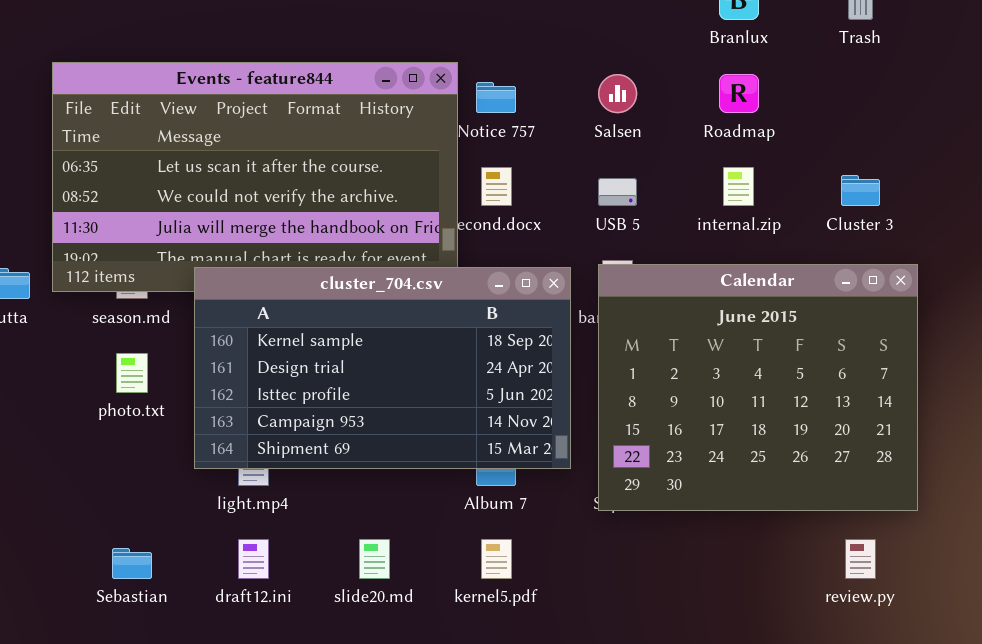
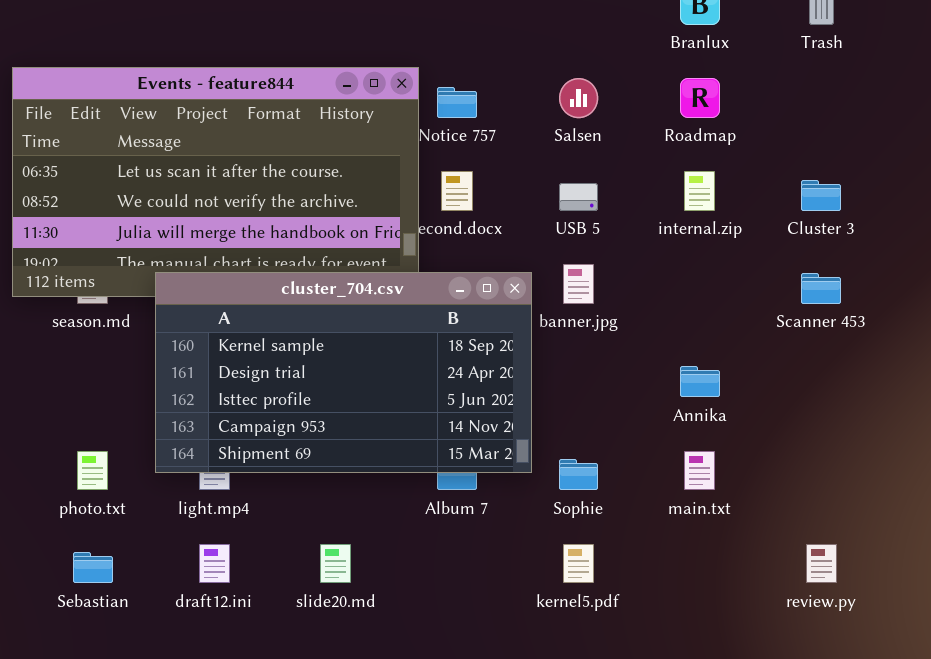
Calendar: [598,264,918,511] -> none, closed
photo.txt: [116,353,148,393] -> [77,451,108,490], moved
kernel5.pdf: [481,539,512,579] -> [563,544,594,583], moved

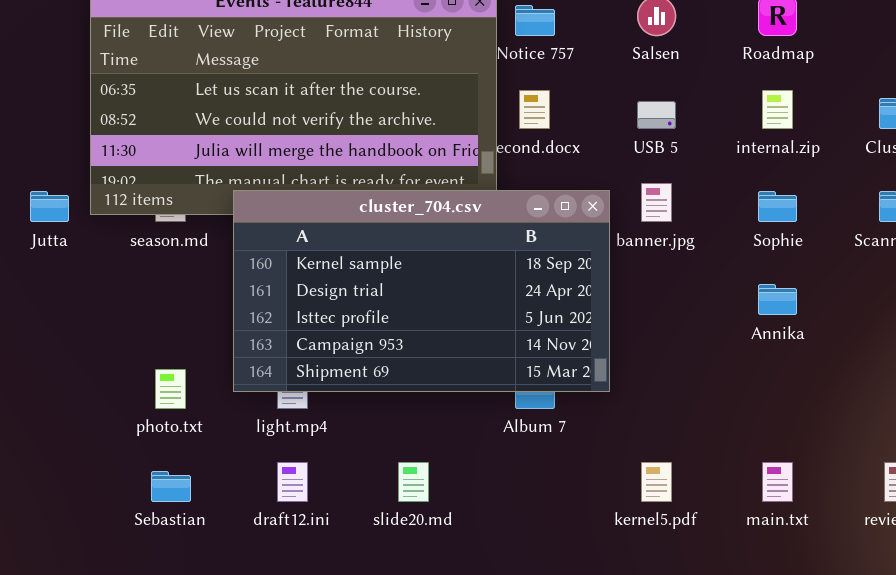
main.txt: [684,451,715,490] -> [762,462,793,502], moved
Sophie: [559,459,598,490] -> [758,191,797,222], moved

